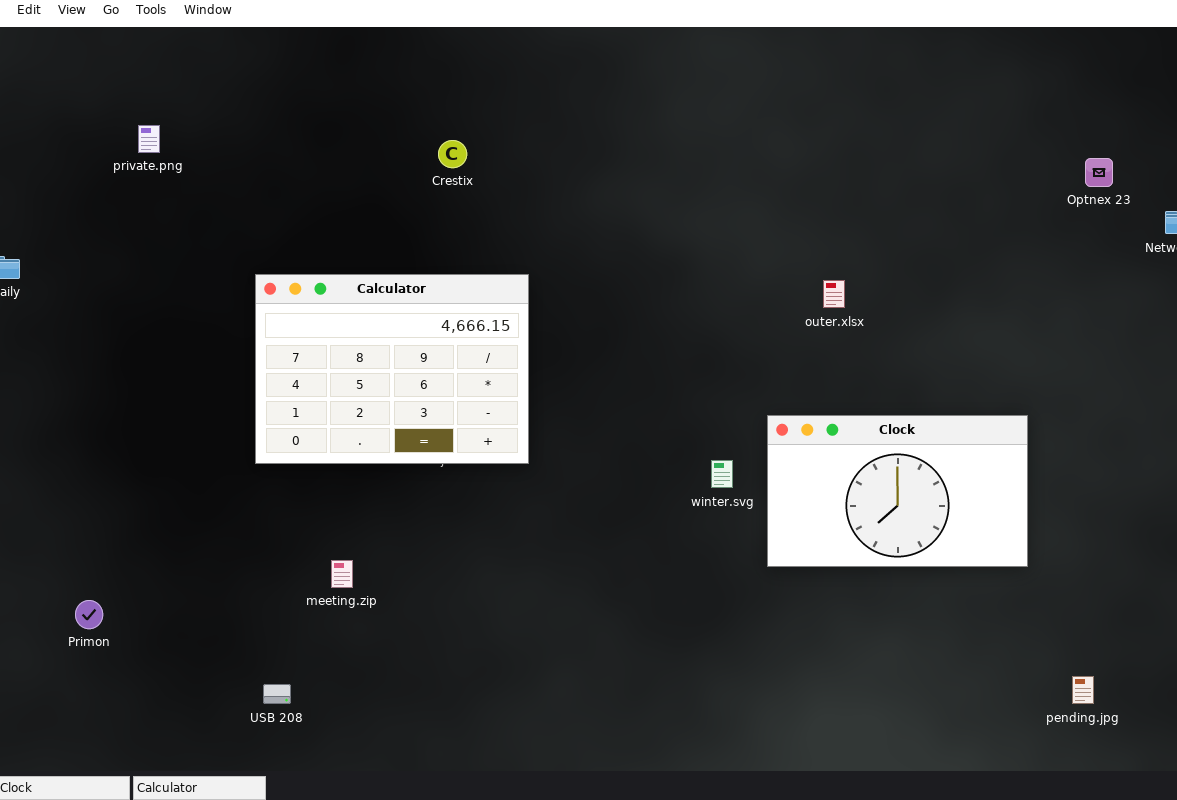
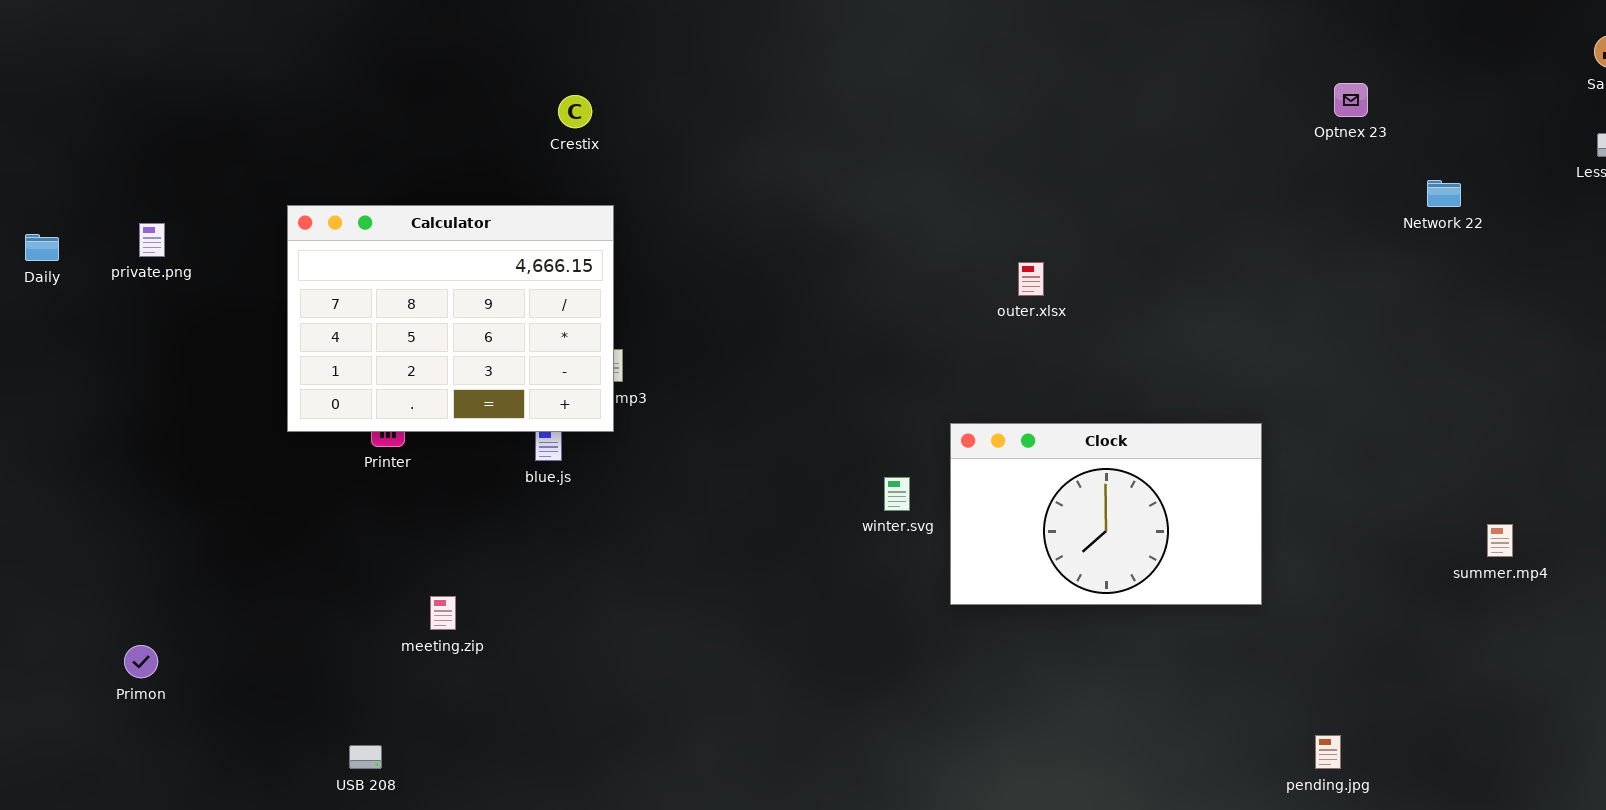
private.png: [138,125,160,153] -> [139,223,165,257], moved
Optnex 23: [1085,158,1113,187] -> [1334,83,1368,117], moved
Calculator: [255,274,529,464] -> [287,205,614,432], moved

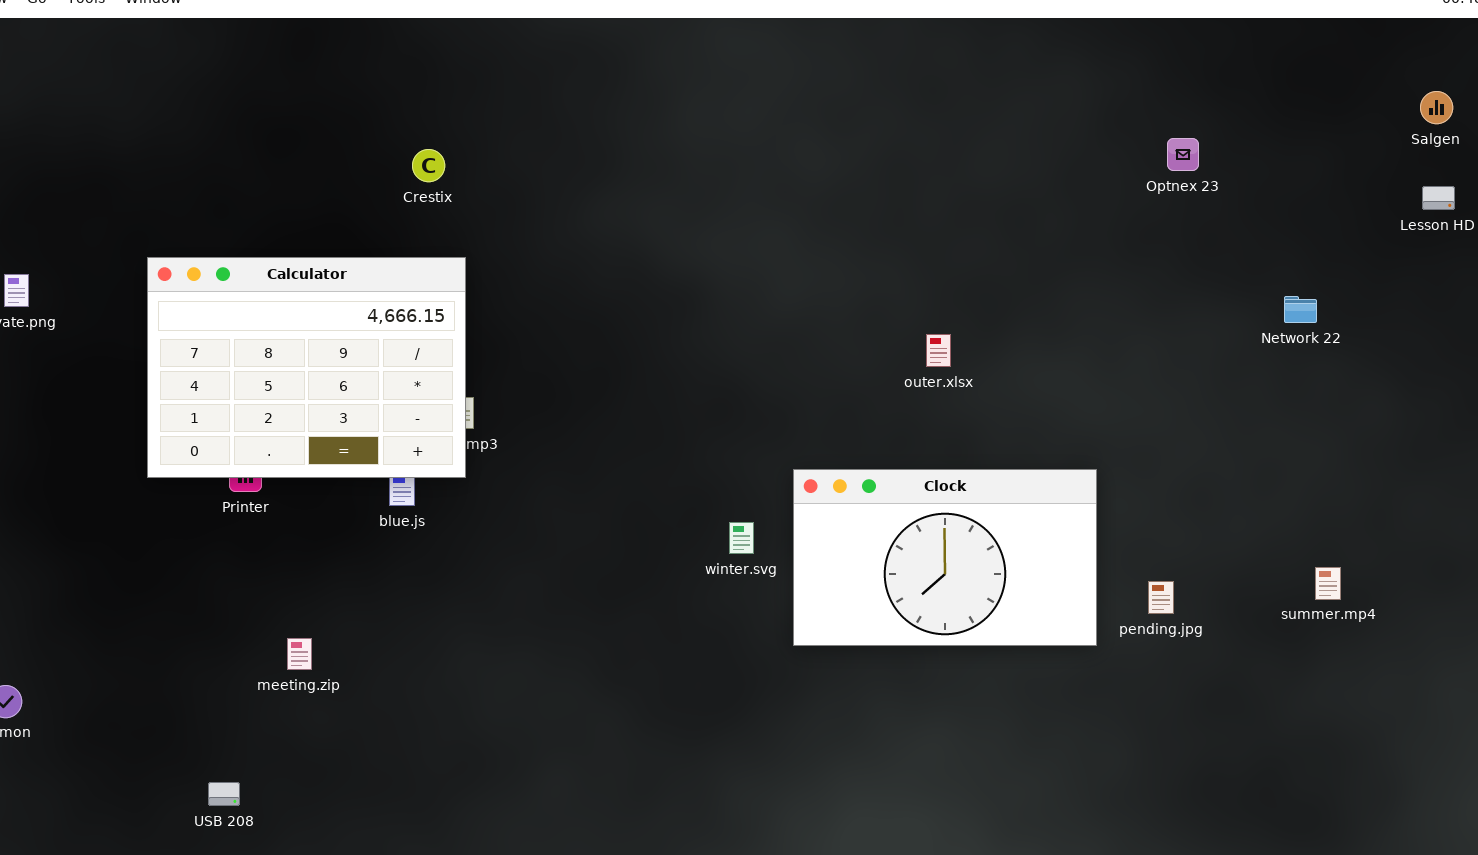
Network 22: [1427,180,1461,207] -> [1284,296,1317,323], moved
outer.xlsx: [1018,262,1044,296] -> [926,334,951,367], moved
pending.jpg: [1315,735,1341,769] -> [1148,581,1174,614], moved

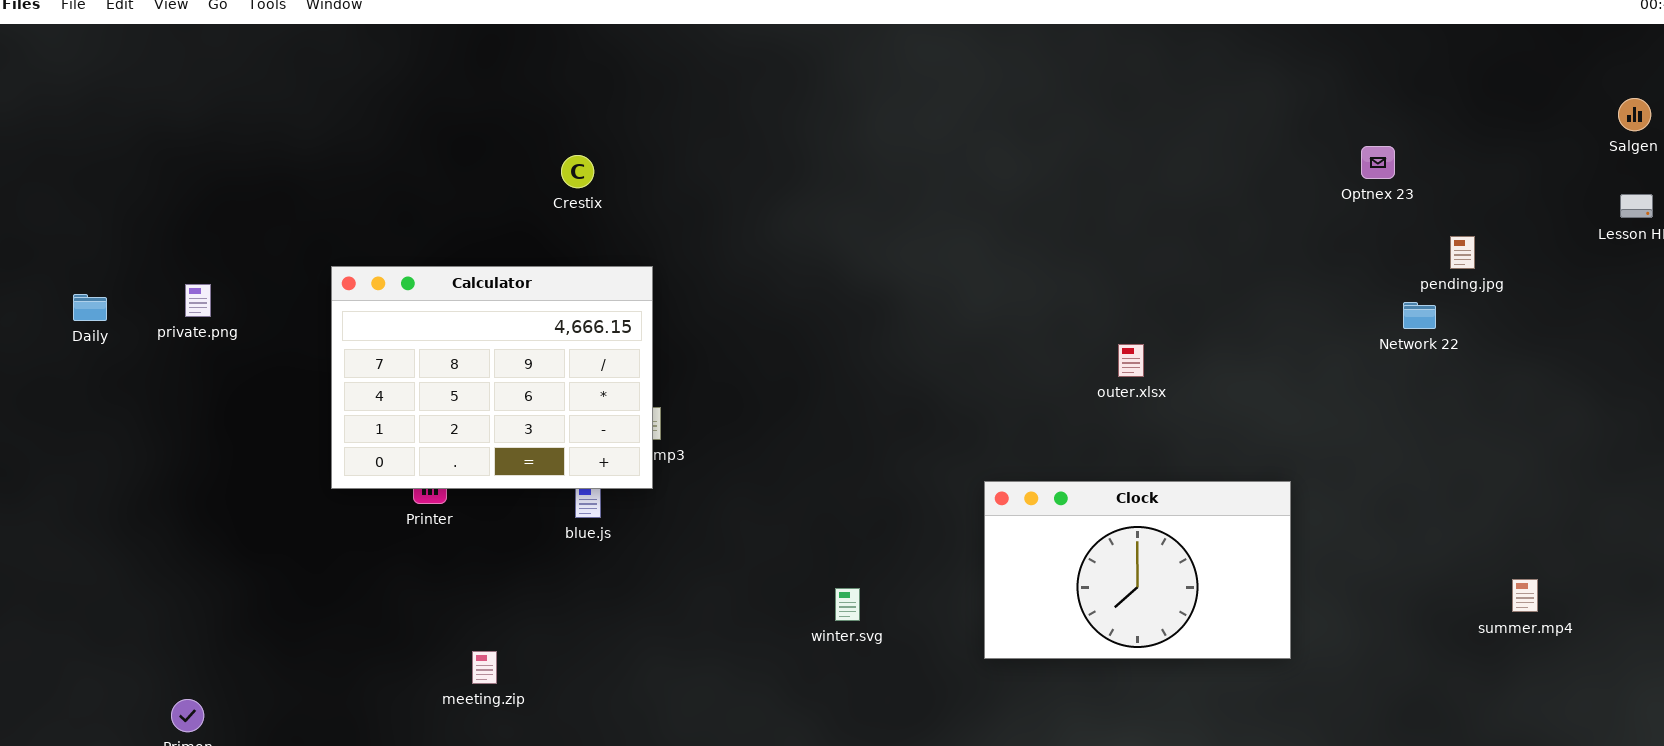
Crestix: [412,149,445,182] -> [561,155,594,188], moved
Network 22: [1284,296,1317,323] -> [1403,302,1436,329], moved
winter.svg: [729,522,754,554] -> [835,588,860,621], moved
pending.jpg: [1148,581,1174,614] -> [1450,236,1475,269], moved

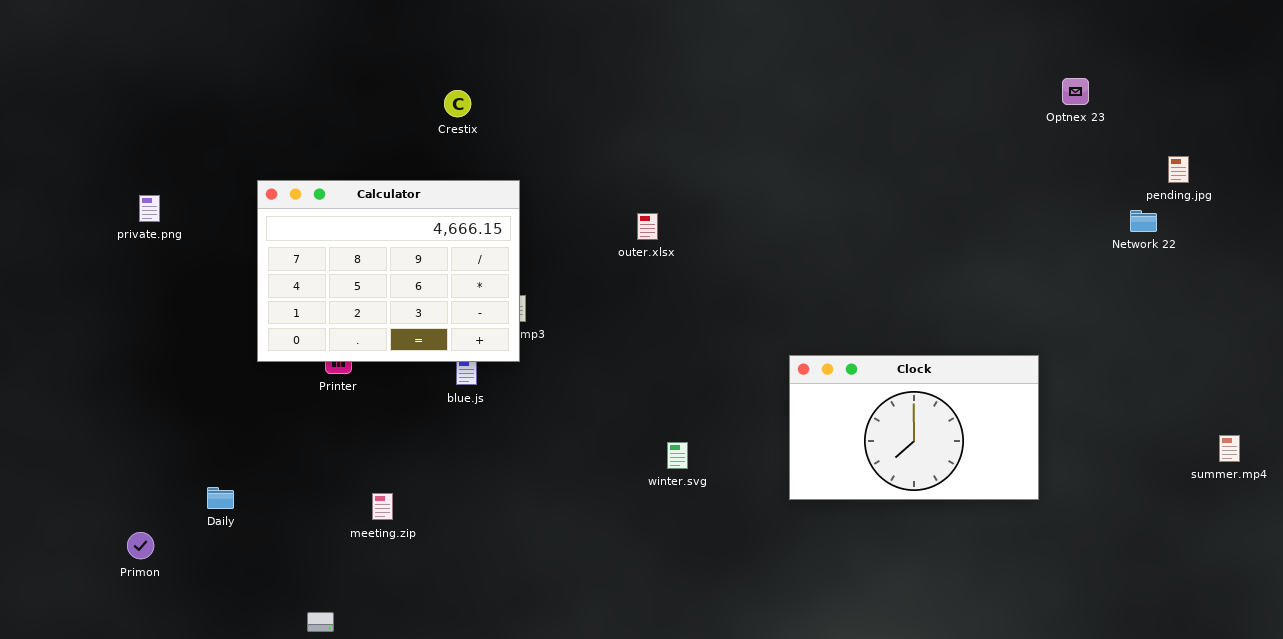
Optnex 23: [1361,146,1395,179] -> [1062,78,1089,105], moved
Daily: [73,294,107,321] -> [207,487,234,509], moved
outer.xlsx: [1118,344,1144,377] -> [637,213,658,240], moved

